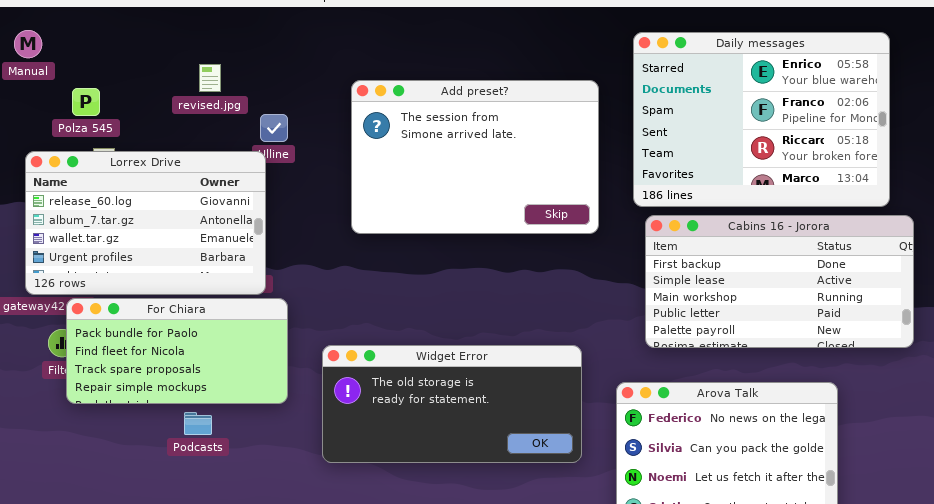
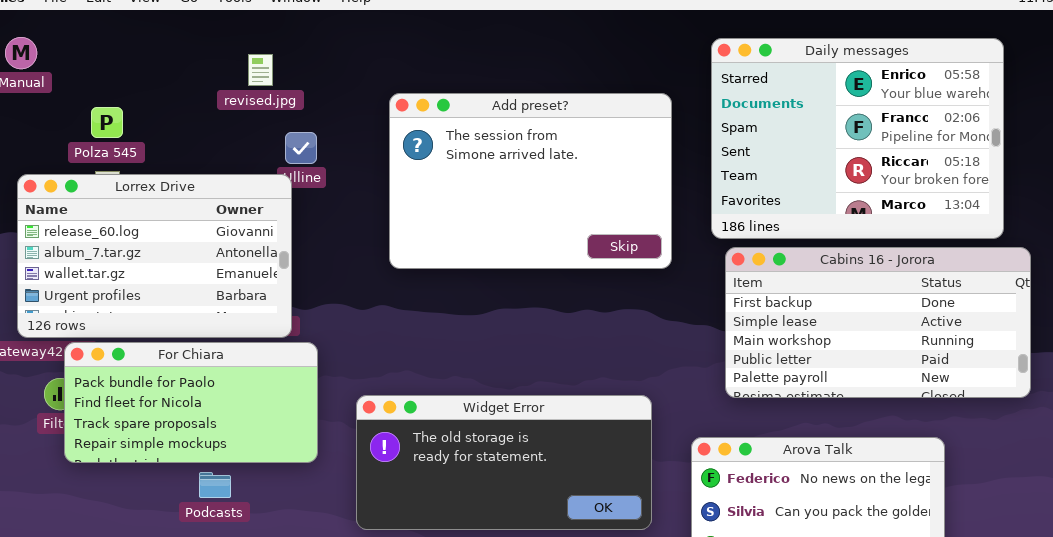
revised.jpg: [199,64,221,92] -> [248,54,273,86], moved
Polza 545: [72,88,100,116] -> [91,107,123,138], moved

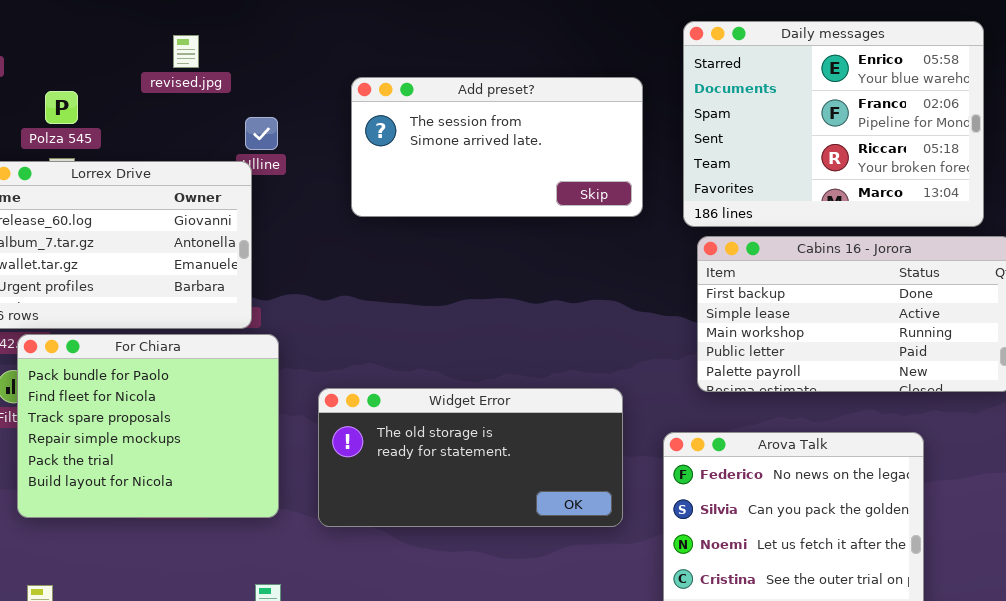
revised.jpg: [248,54,273,86] -> [173,35,199,68], moved
Add preset?: [389,93,672,269] -> [351,77,643,217], resized
For Chiara: [64,342,318,463] -> [17,334,279,518], resized

